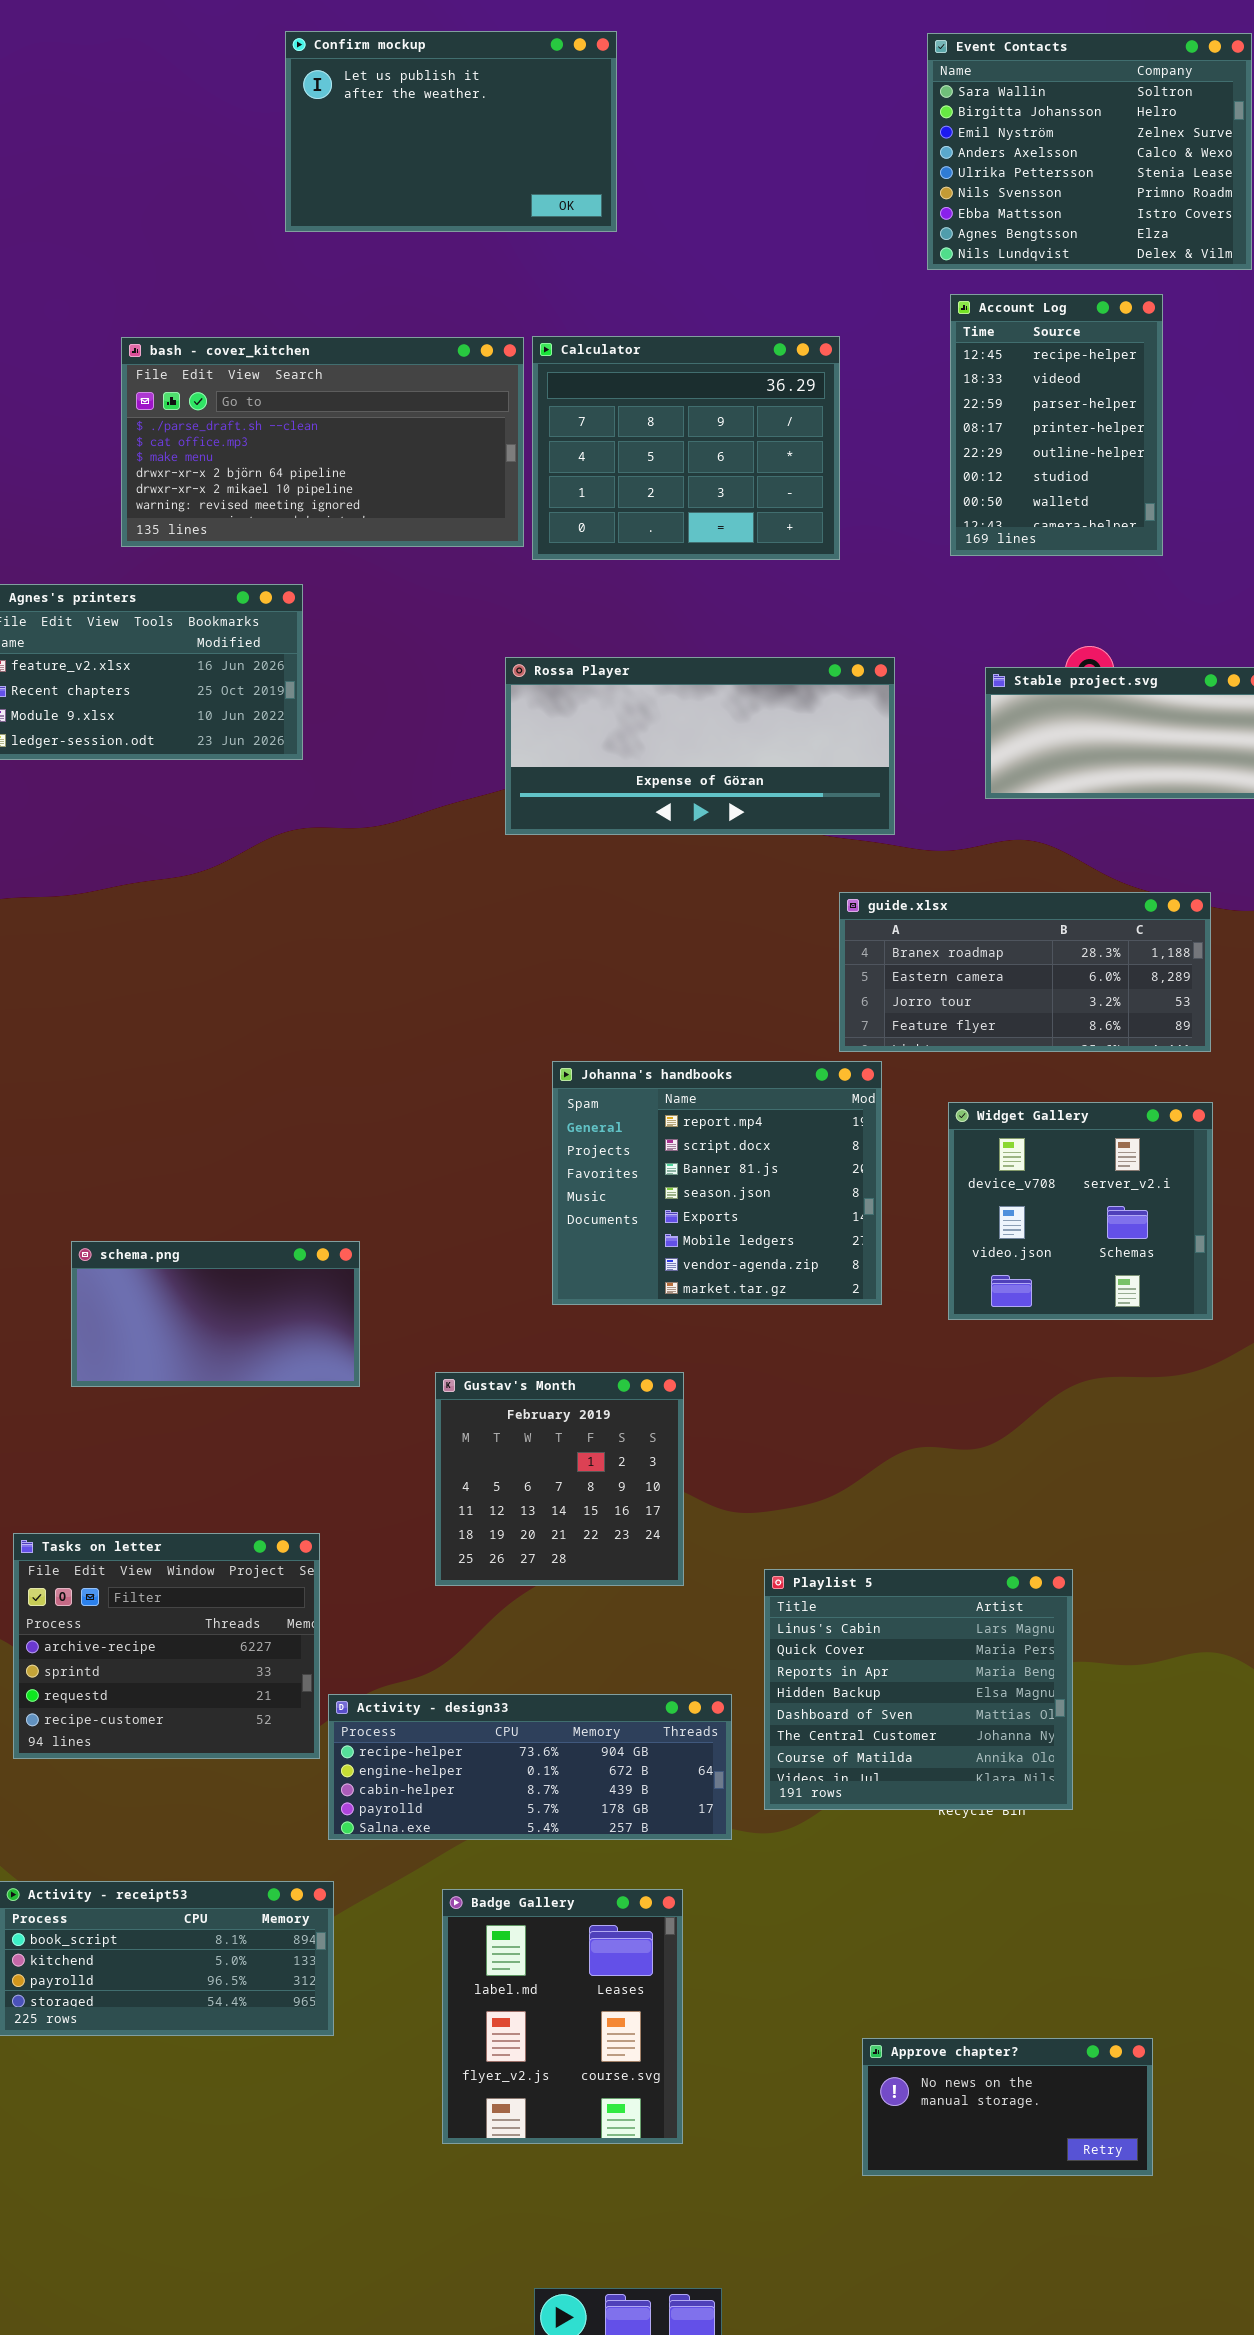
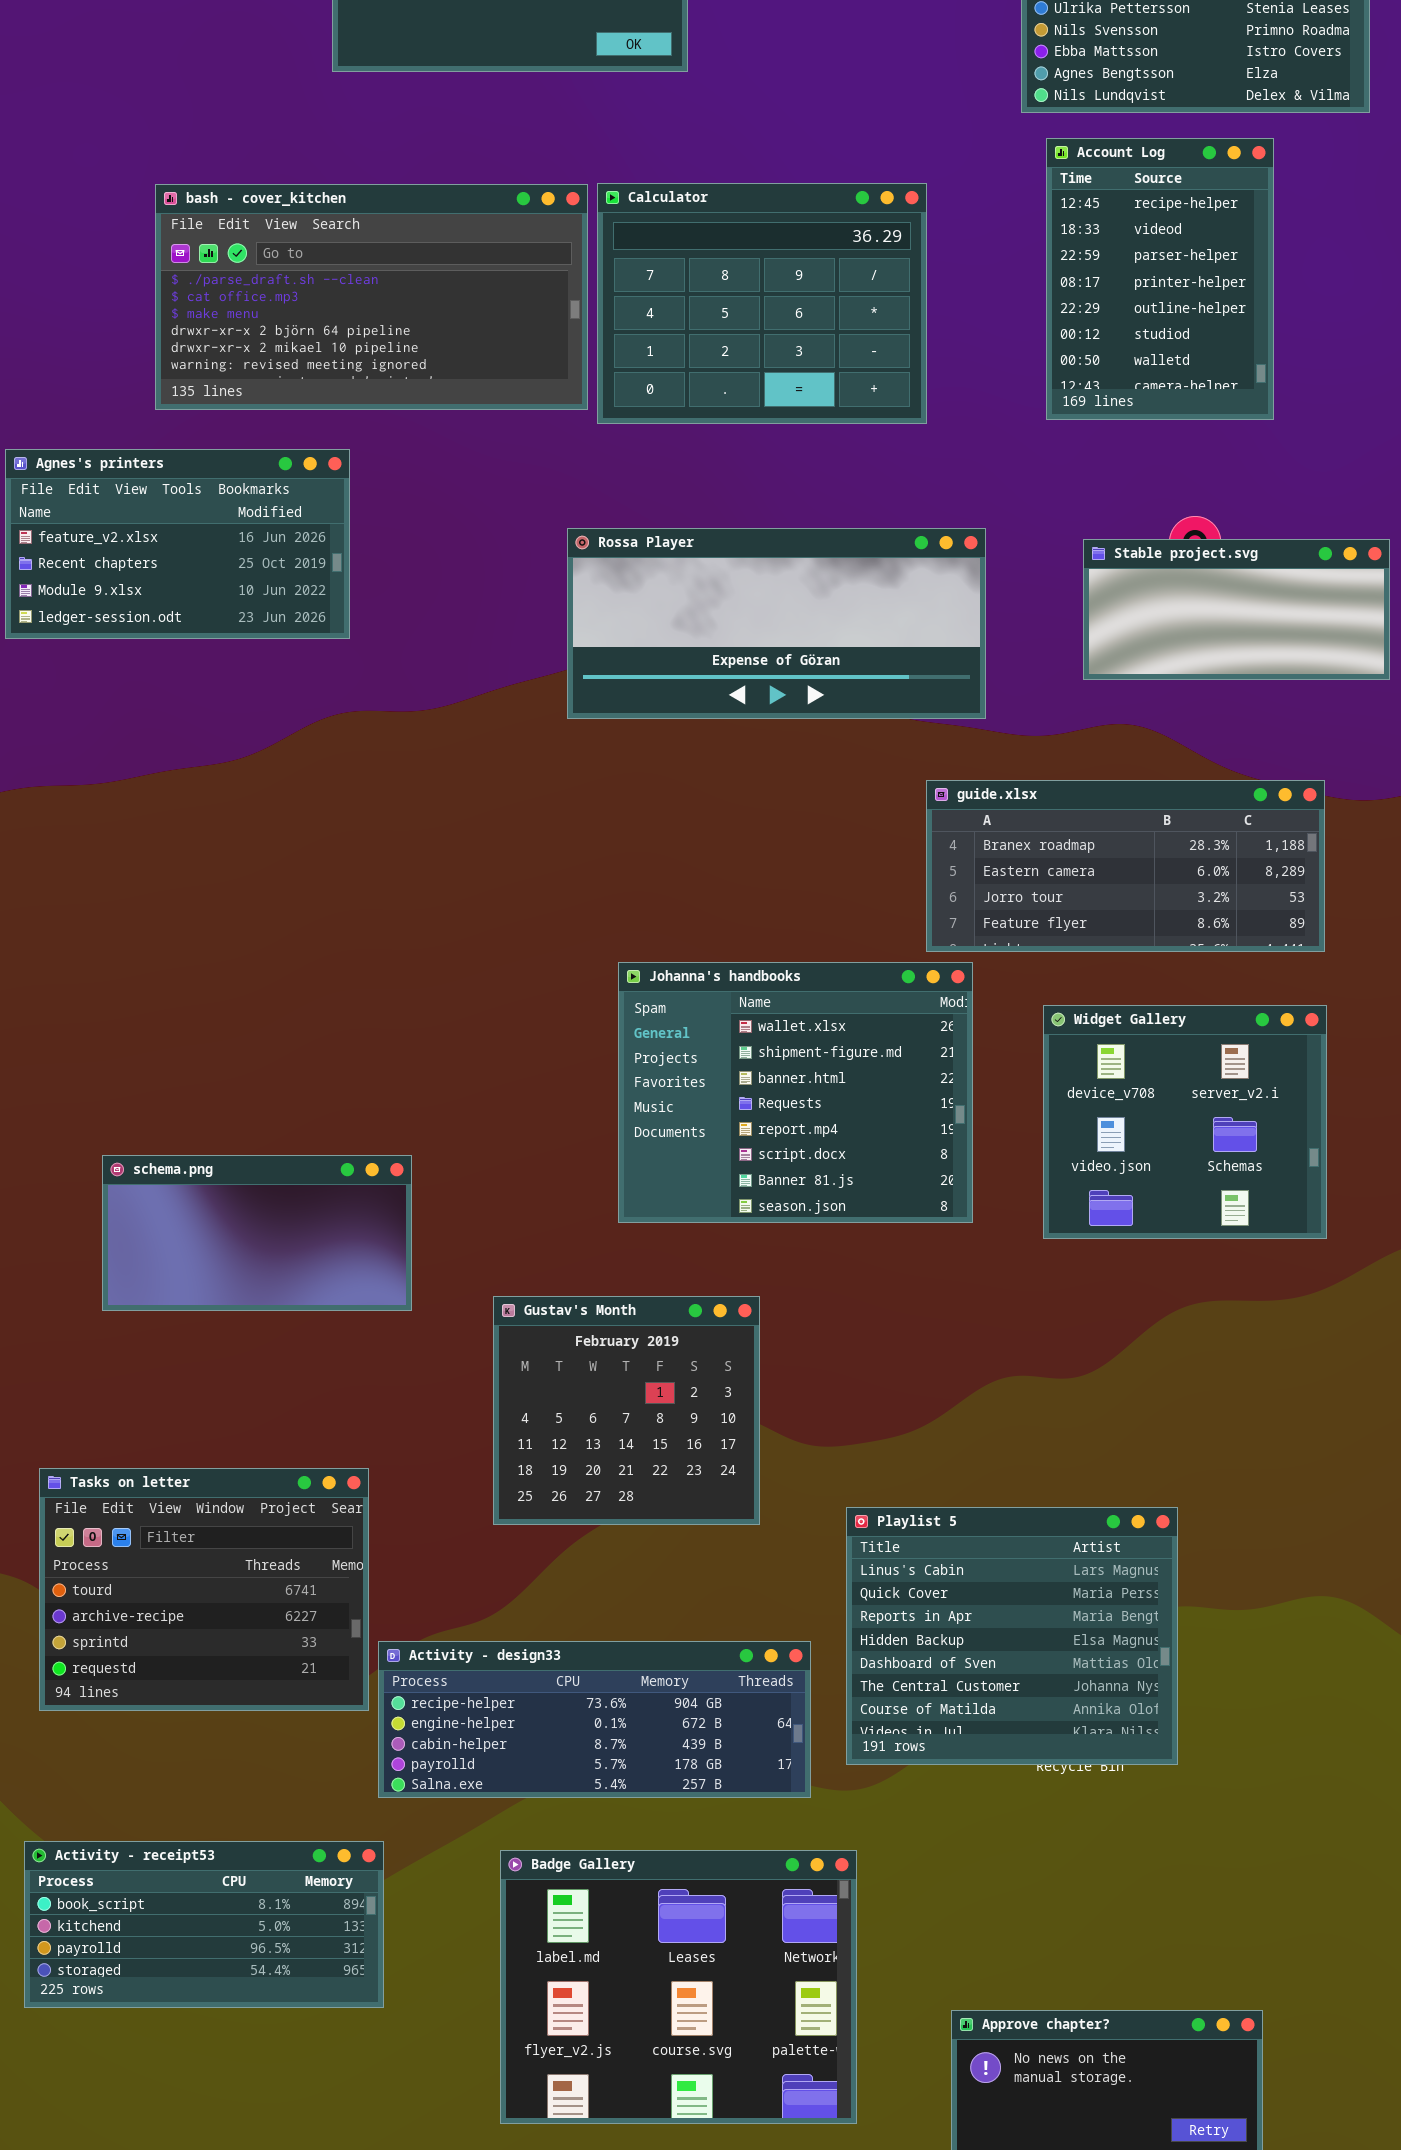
Johanna's handbooks: [552,1061,882,1305] -> [618,962,973,1223], scrolled up 4 rows
Tasks on letter: [13,1533,320,1759] -> [39,1468,369,1711], scrolled up 1 row
Badge Gallery: [442,1889,683,2144] -> [500,1850,857,2124], resized

